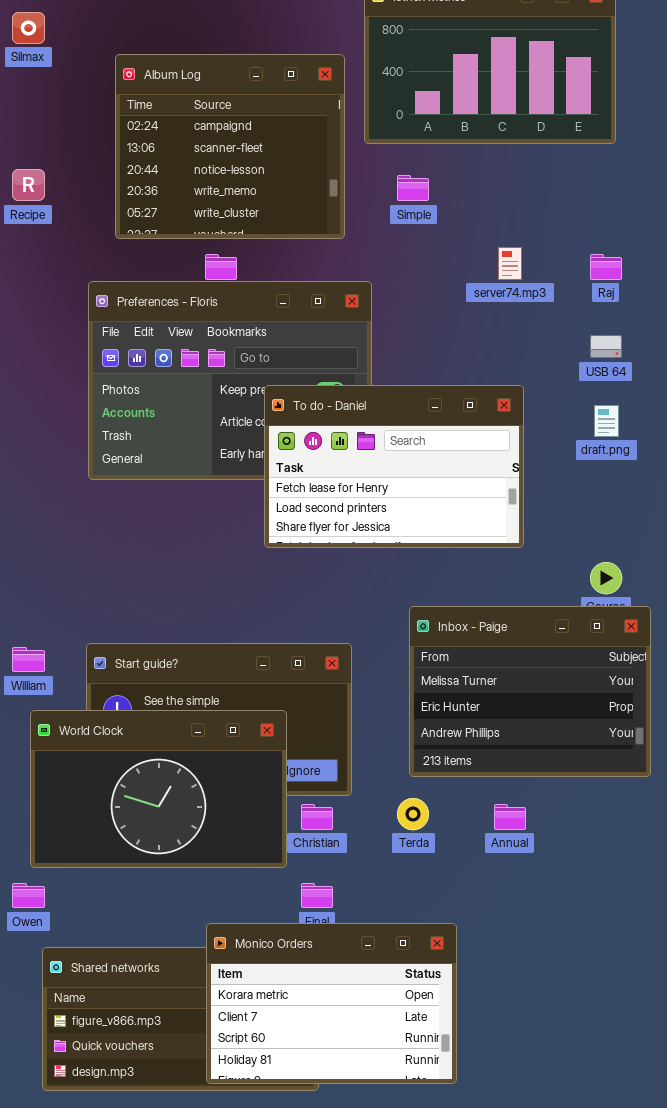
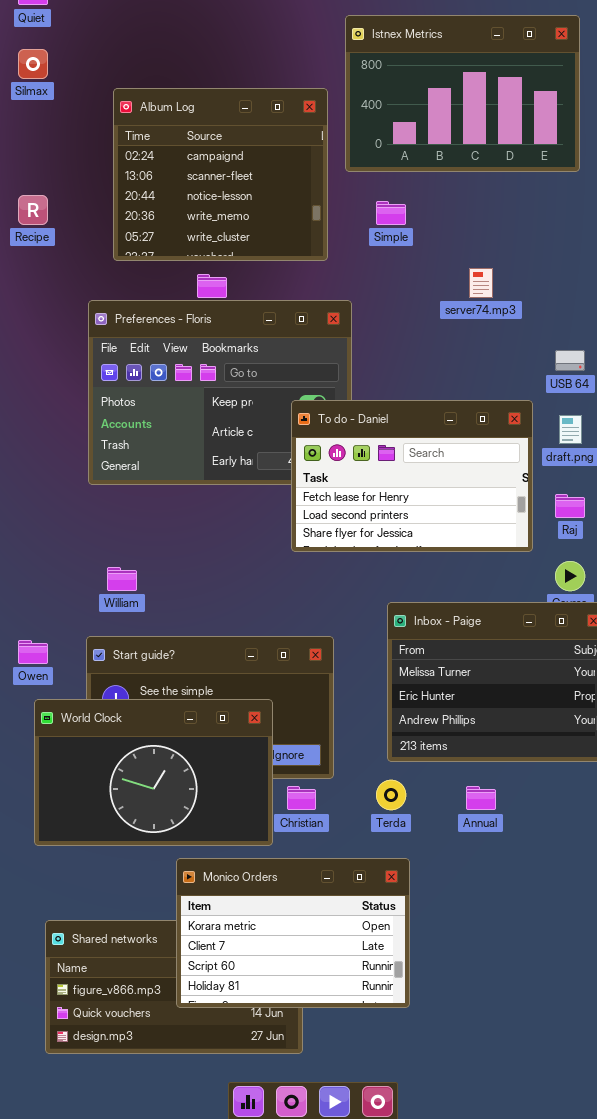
Raj: [590,254,622,280] -> [555,494,585,518], moved
To do - Daniel: [264,385,524,548] -> [291,400,533,552], moved
William: [12,647,45,672] -> [107,567,137,591], moved
Owen: [12,883,45,908] -> [18,640,48,664], moved
Monico Orders: [206,923,457,1084] -> [176,858,410,1008], moved

